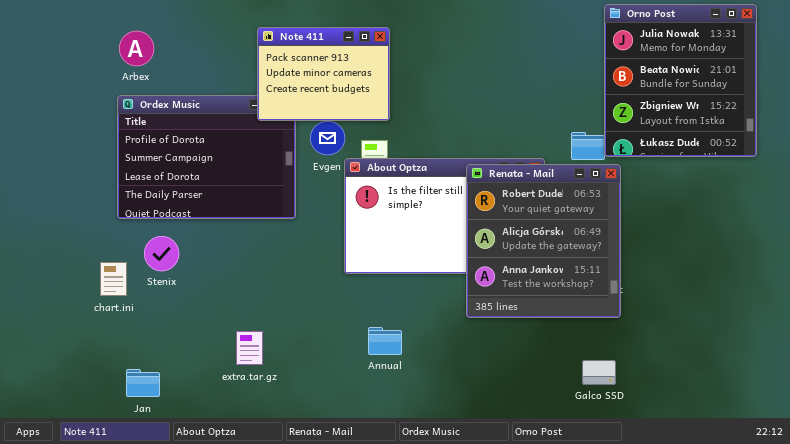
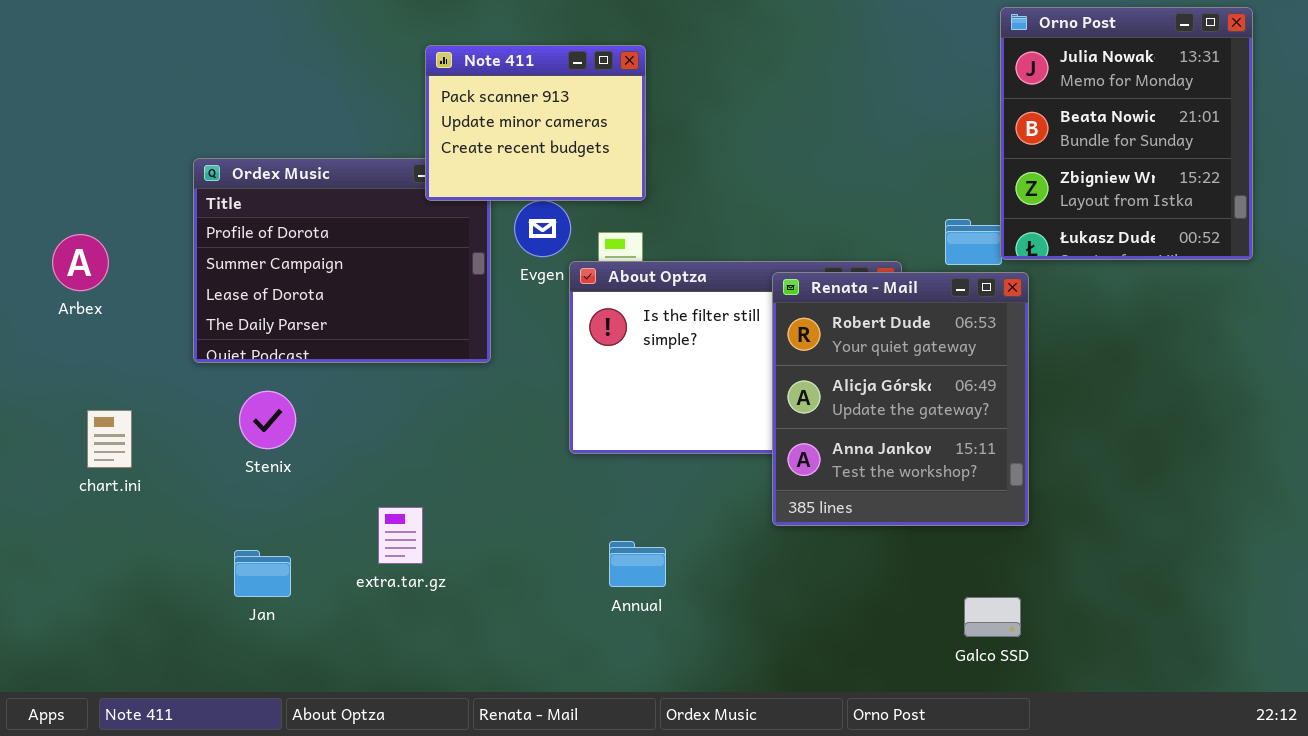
Arbex: [119,31,154,66] -> [52,234,109,291], moved
chart.ini: [100,262,127,296] -> [87,410,132,468], moved
extra.tar.gz: [236,331,263,365] -> [378,507,423,564], moved
Jan: [126,369,160,397] -> [234,550,291,597], moved

